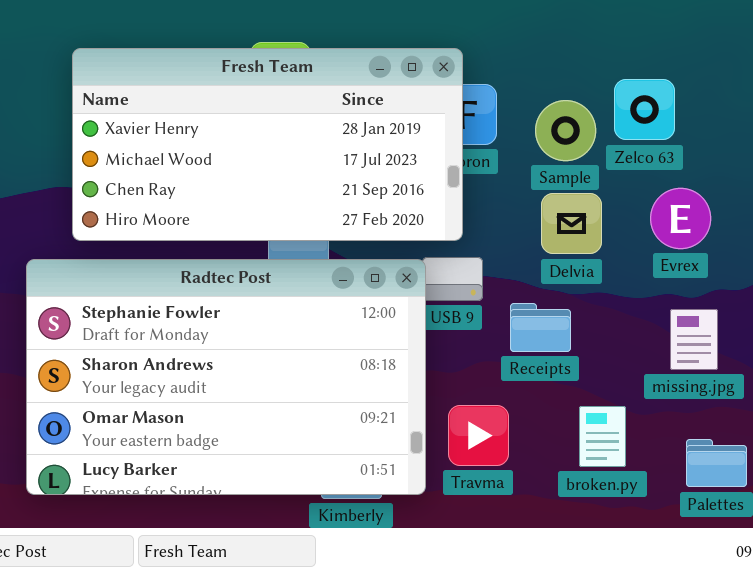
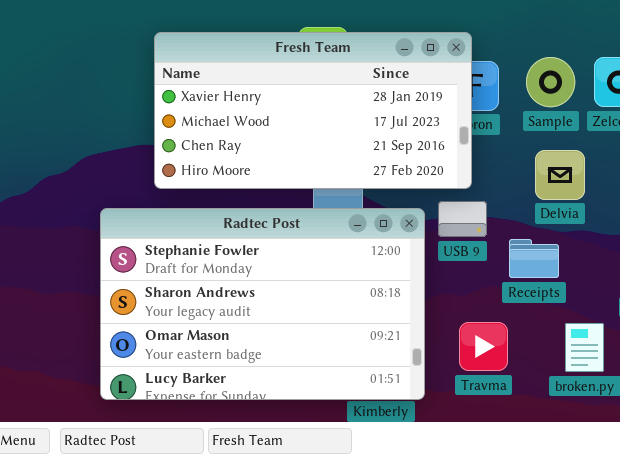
Sample: [535,100,596,161] -> [526,57,575,107], moved
Radtec Post: [26,259,426,495] -> [100,208,425,400], moved

